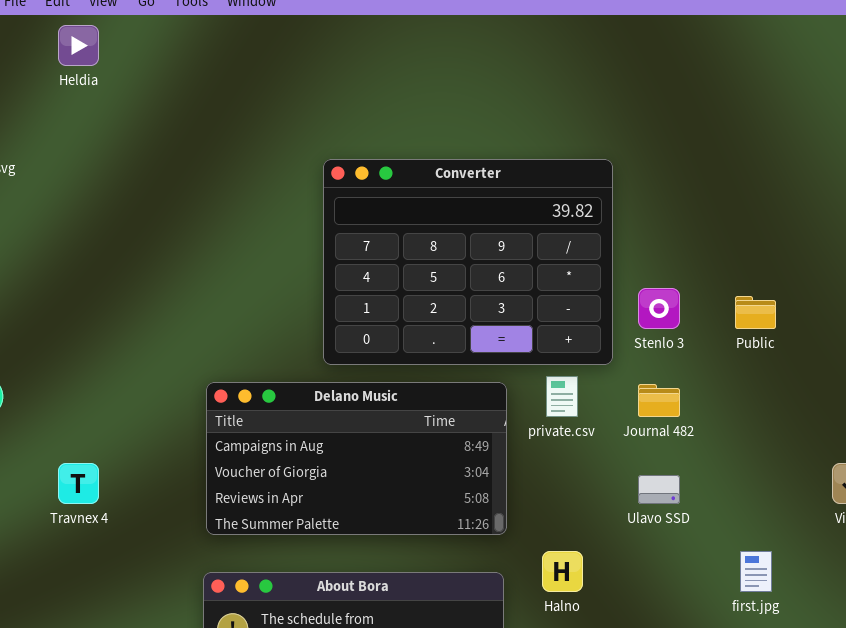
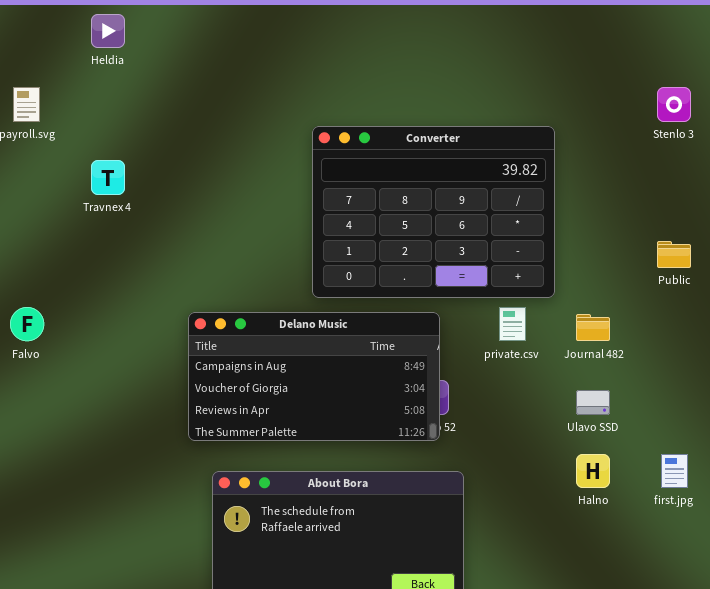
Stenlo 3: [638,288,680,329] -> [657,87,691,122], moved
Delano Music: [206,382,507,535] -> [188,312,440,441], moved
Travnex 4: [58,463,99,504] -> [91,160,125,195], moved
Halno: [542,551,583,592] -> [576,454,610,488], moved

